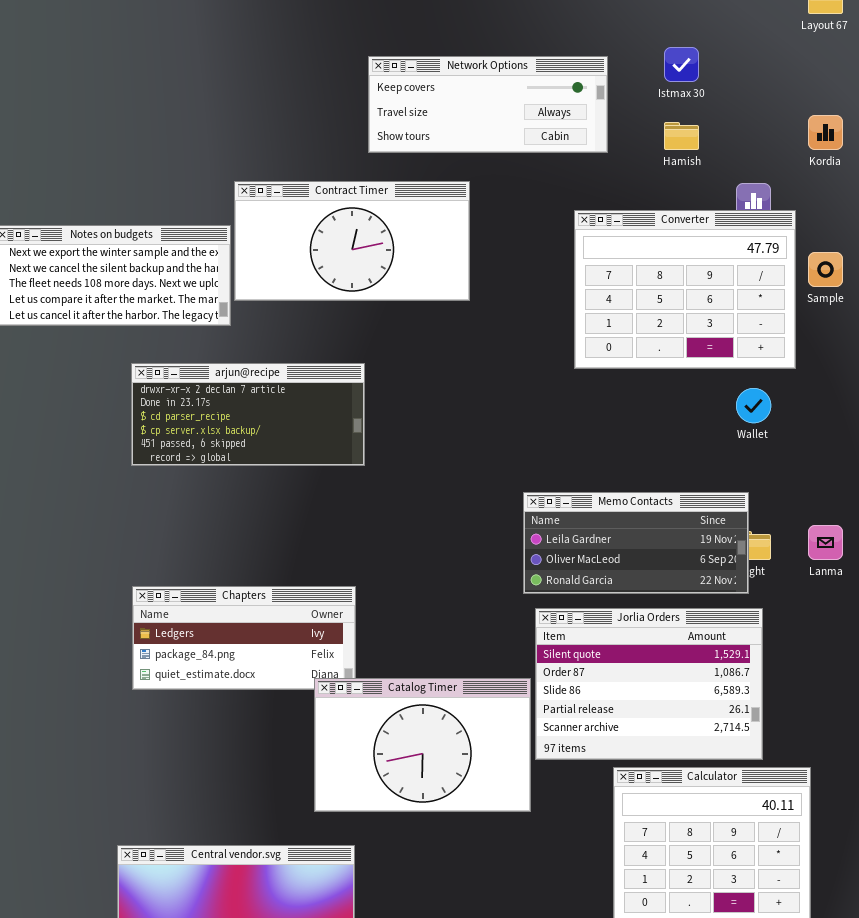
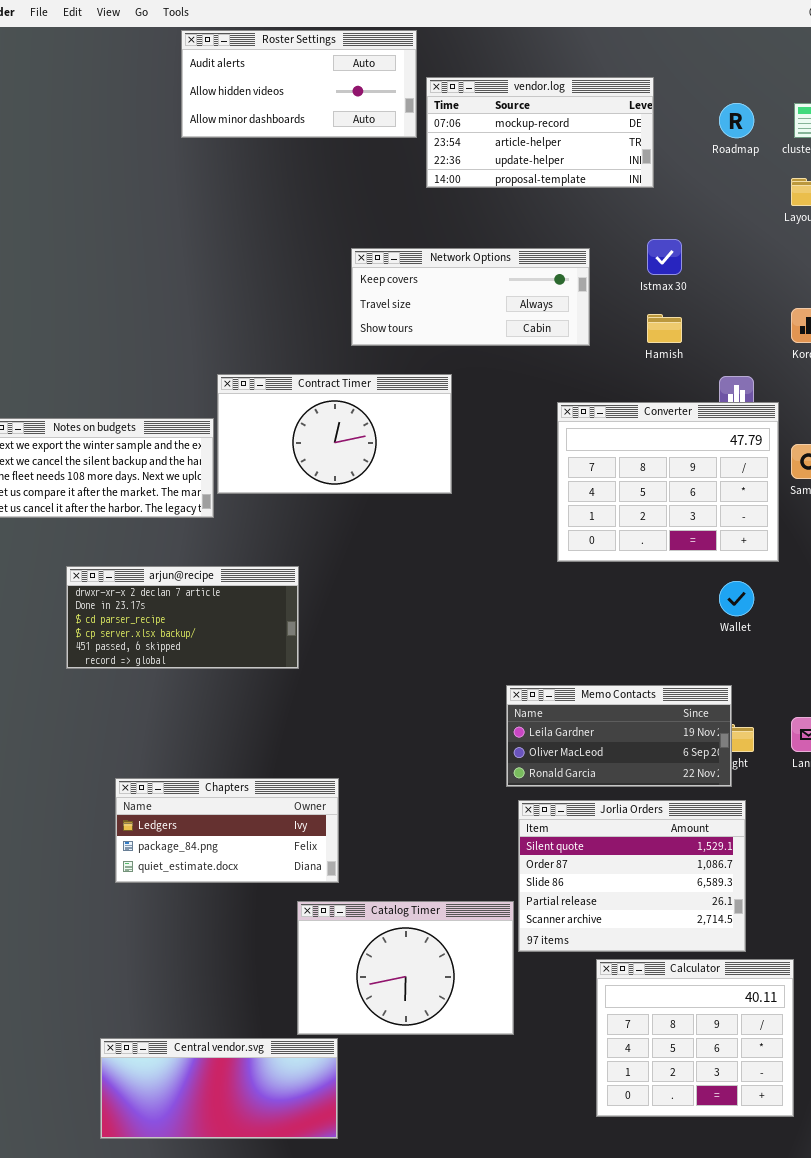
arjun@recipe: [131,363,365,466] -> [66,566,299,669], moved
Catalog Timer: [314,678,531,812] -> [297,901,514,1035], moved

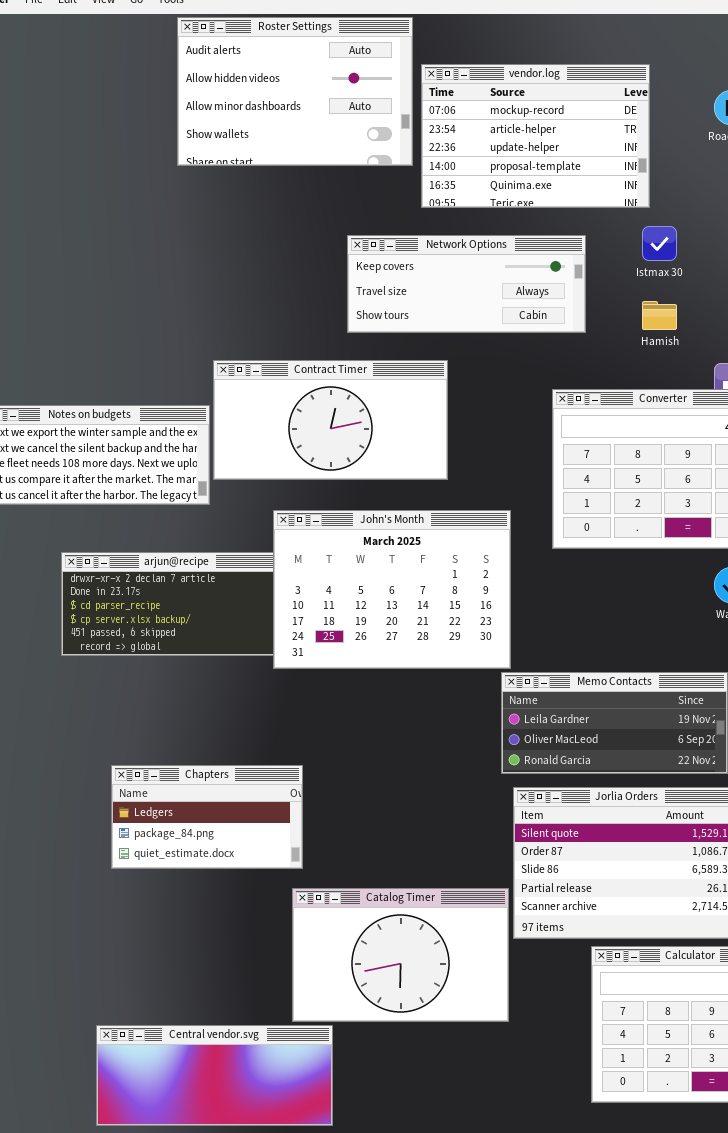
Roster Settings: [181,30,417,138] -> [177,17,413,166], resized
vendor.log: [426,77,654,188] -> [421,64,650,208], resized
John's Month: none -> [273,510,511,669], opened
Chapters: [115,778,339,883] -> [111,765,303,869], resized

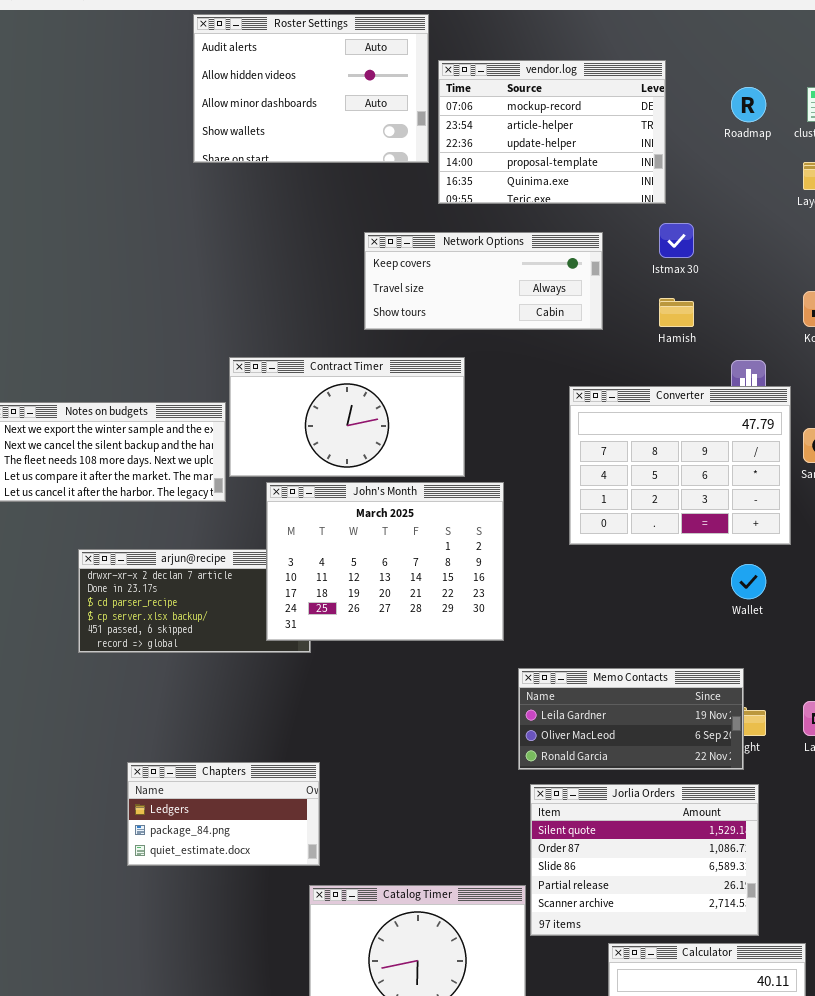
John's Month: [273,510,511,669] -> [266,482,504,641], moved

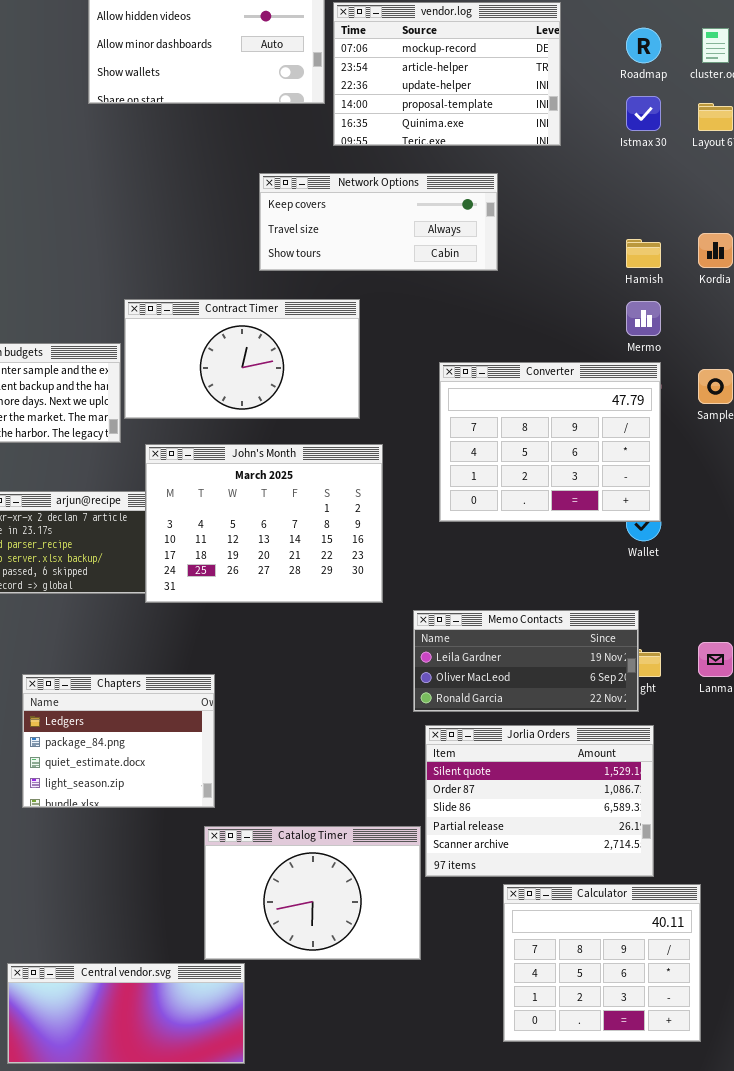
Istmax 30: [659,223,694,258] -> [626,96,661,131], moved
Hamish: [659,298,694,327] -> [626,239,661,268], moved
Converter: [569,386,791,545] -> [439,362,661,522], moved
John's Month: [266,482,504,641] -> [145,444,383,603], moved
Chapters: [127,762,320,866] -> [22,674,215,808], resized

